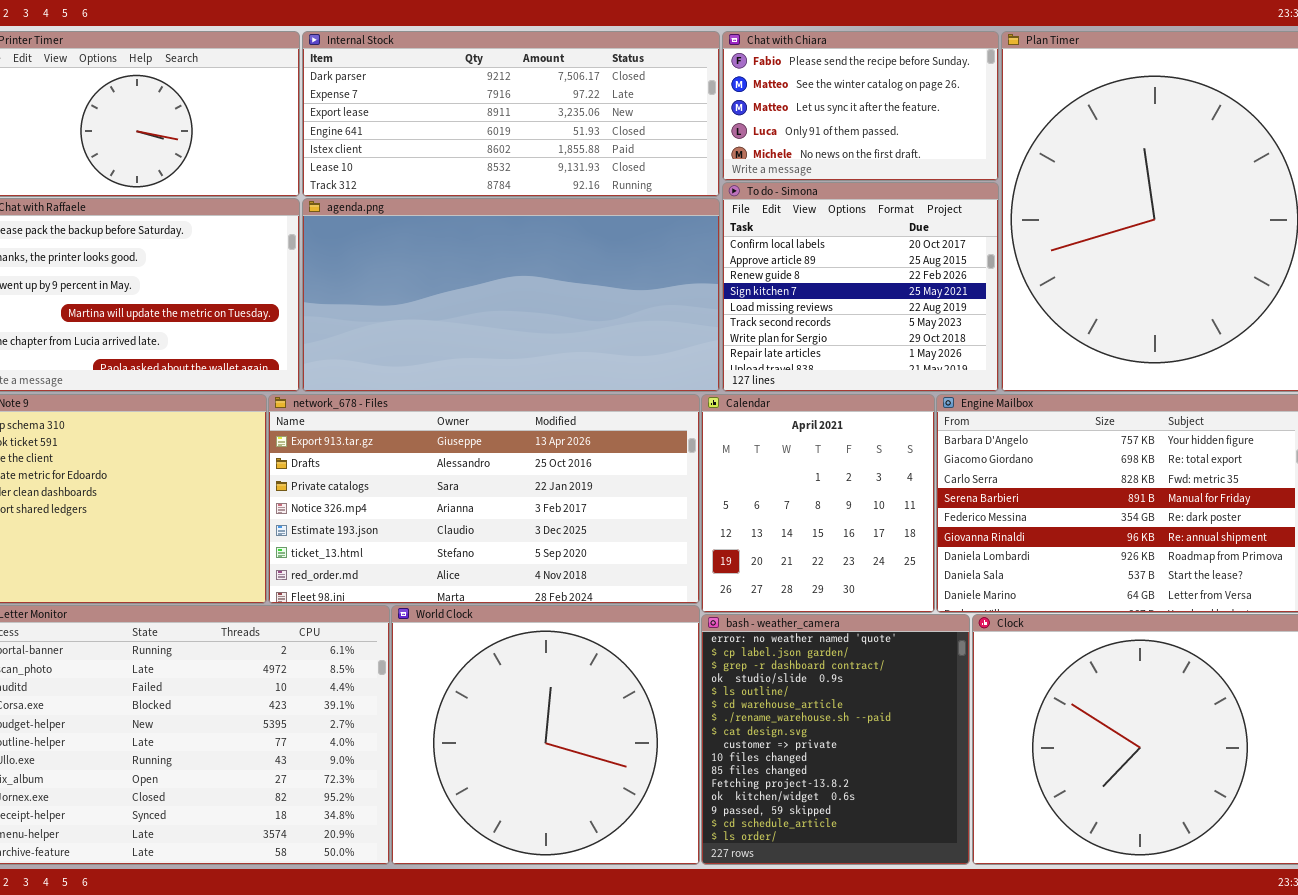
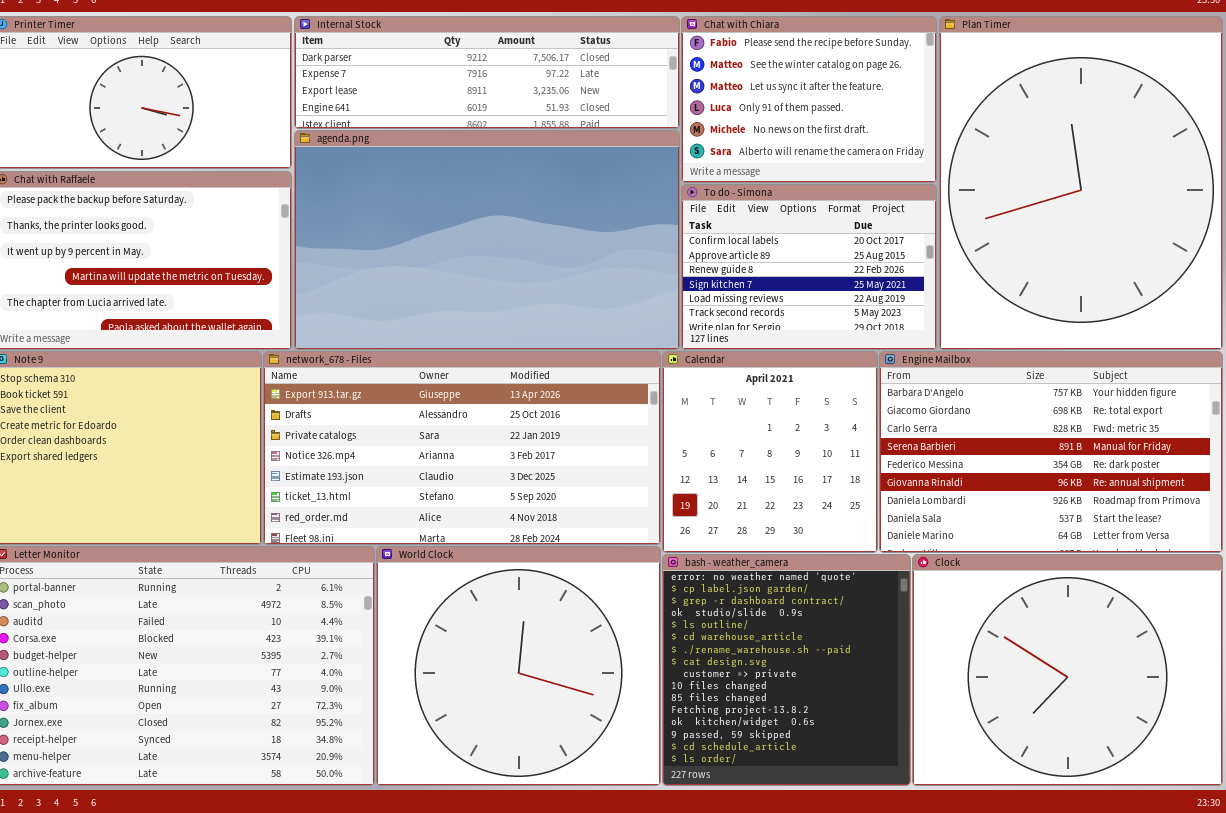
Internal Stock: [302,31,720,197] -> [294,16,680,129], resized
Chat with Chiara: [722,31,999,181] -> [681,16,937,183], resized
To do - Simona: [722,182,999,392] -> [681,184,937,350], resized
agenda.png: [302,198,720,392] -> [294,130,680,350], resized

